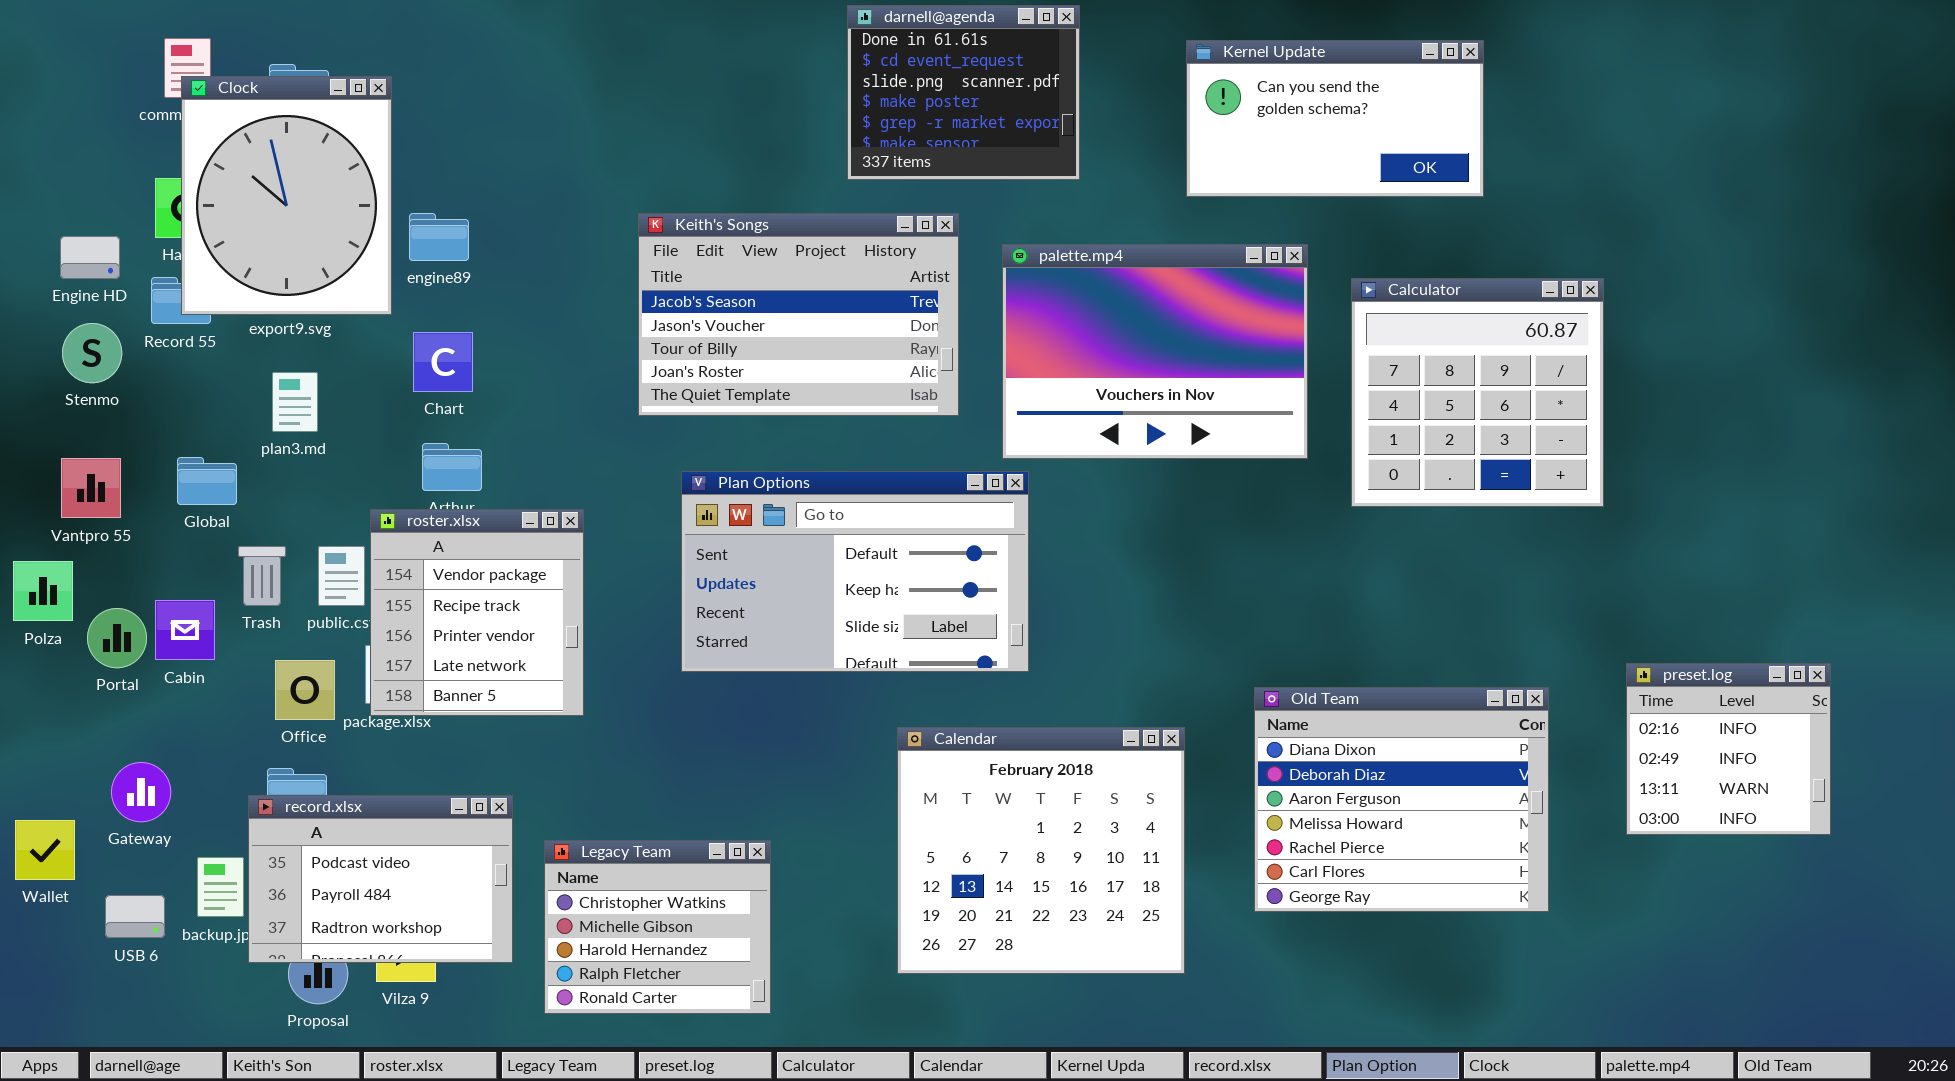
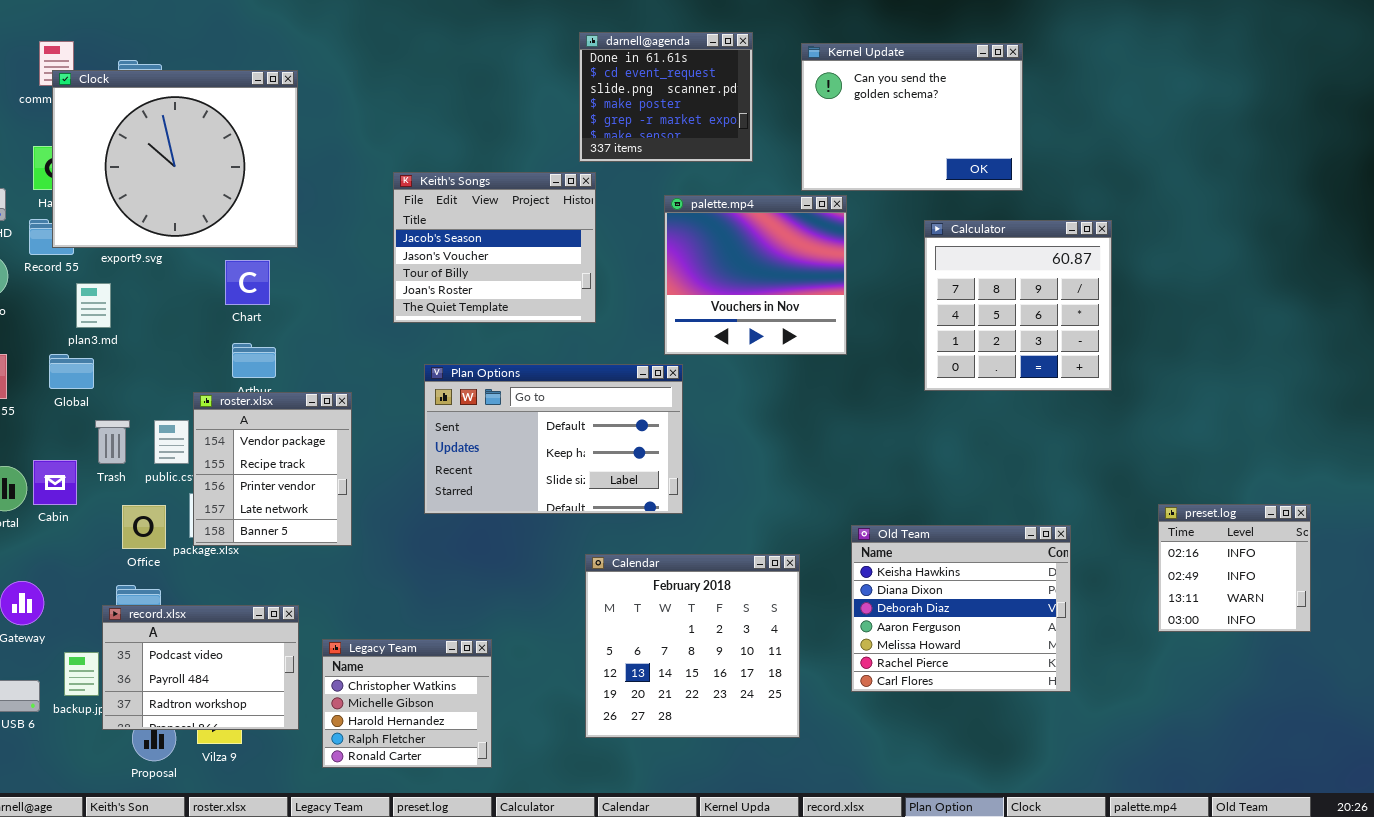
darnell@agenda: [847,5,1080,180] -> [579,32,753,162], moved
Kernel Update: [1186,40,1484,197] -> [801,43,1023,191], resized
Clock: [181,76,392,315] -> [52,70,298,248], resized
Keith's Songs: [638,213,959,416] -> [393,172,596,323], resized
palette.mp4: [1002,244,1308,459] -> [664,195,847,355], resized
plan3.md: [272,372,318,432] -> [76,283,111,328], moved
preset.log: [1626,663,1831,835] -> [1158,504,1311,632], moved
Old Team: [1254,687,1549,912] -> [851,525,1071,692], scrolled up 1 row

